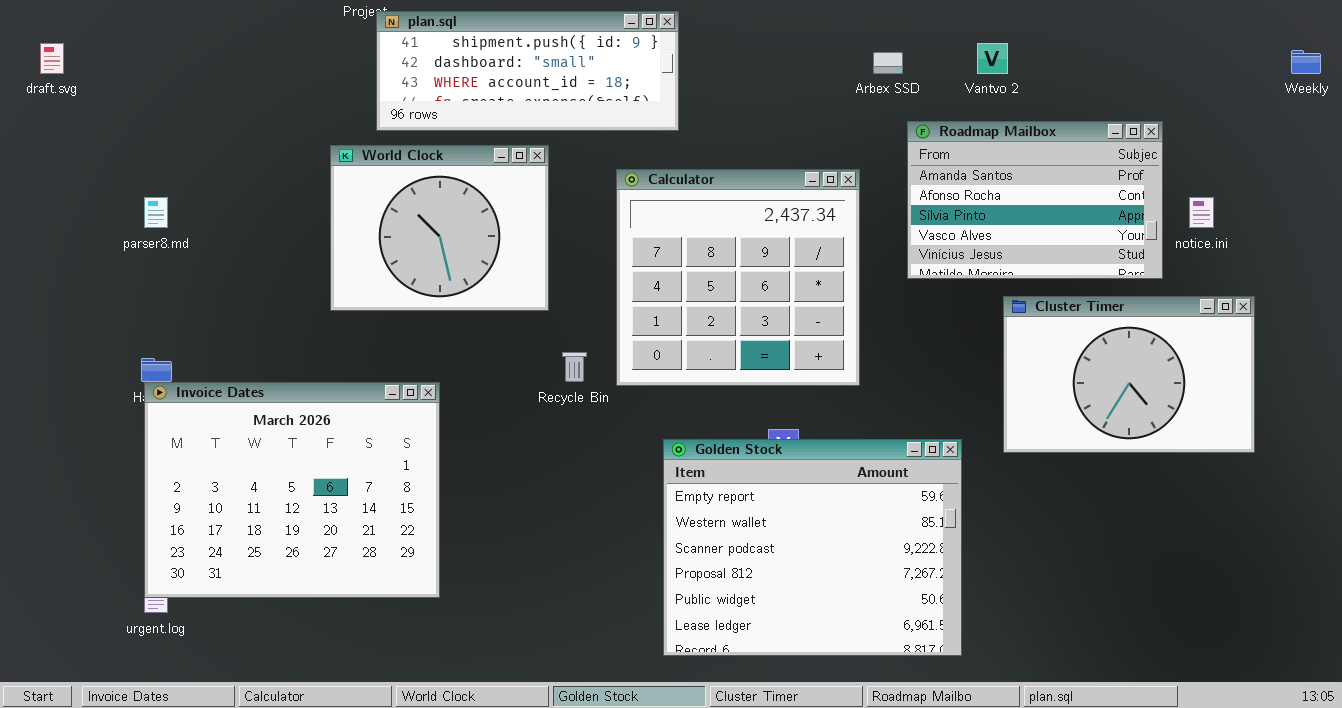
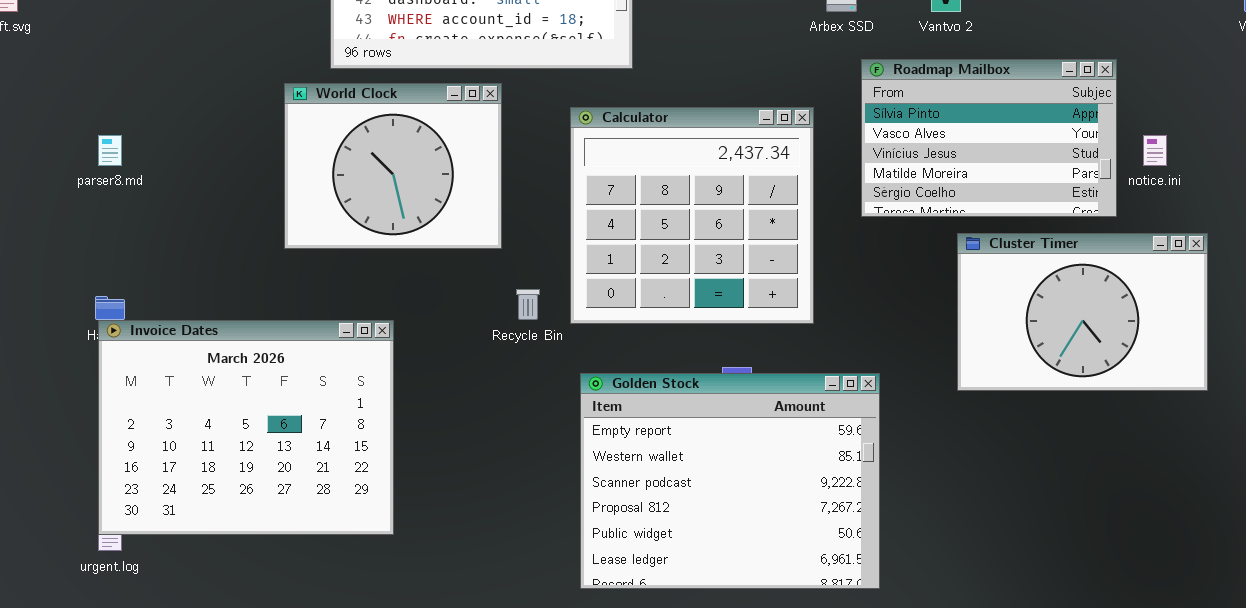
Roadmap Mailbox: [907,121,1163,279] -> [861,59,1117,217], scrolled down 2 rows
Golden Stock: [663,439,962,656] -> [580,373,880,589], moved

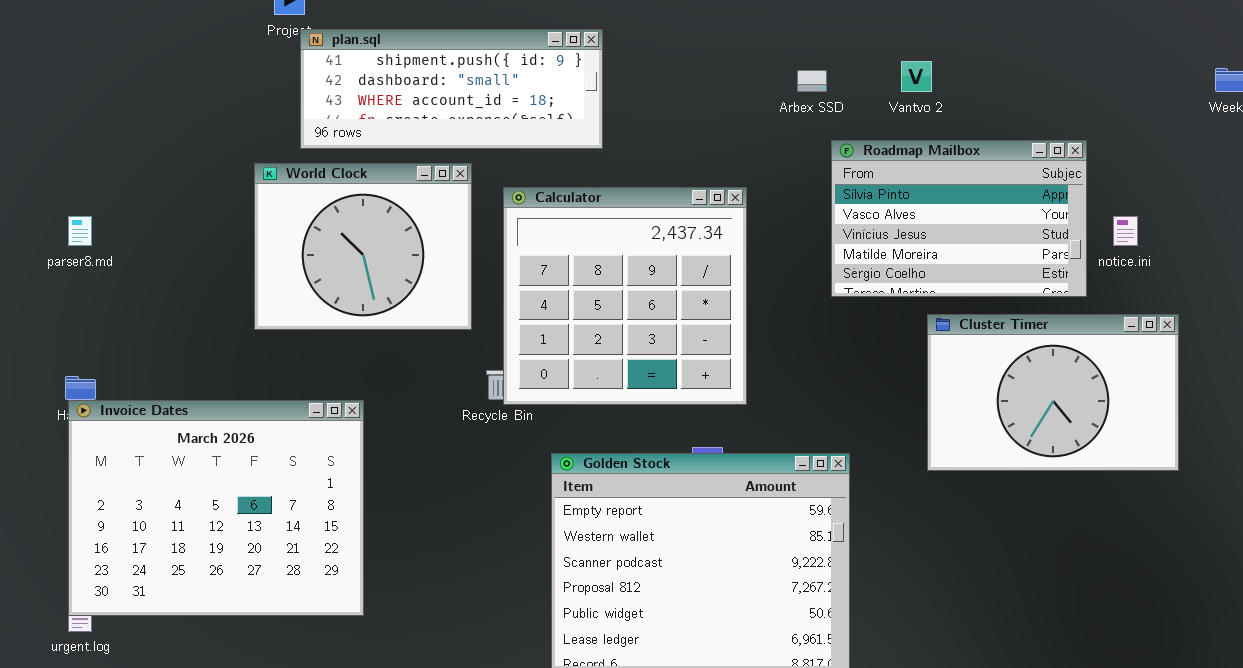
Calculator: [570,107,814,324] -> [503,187,747,405], moved

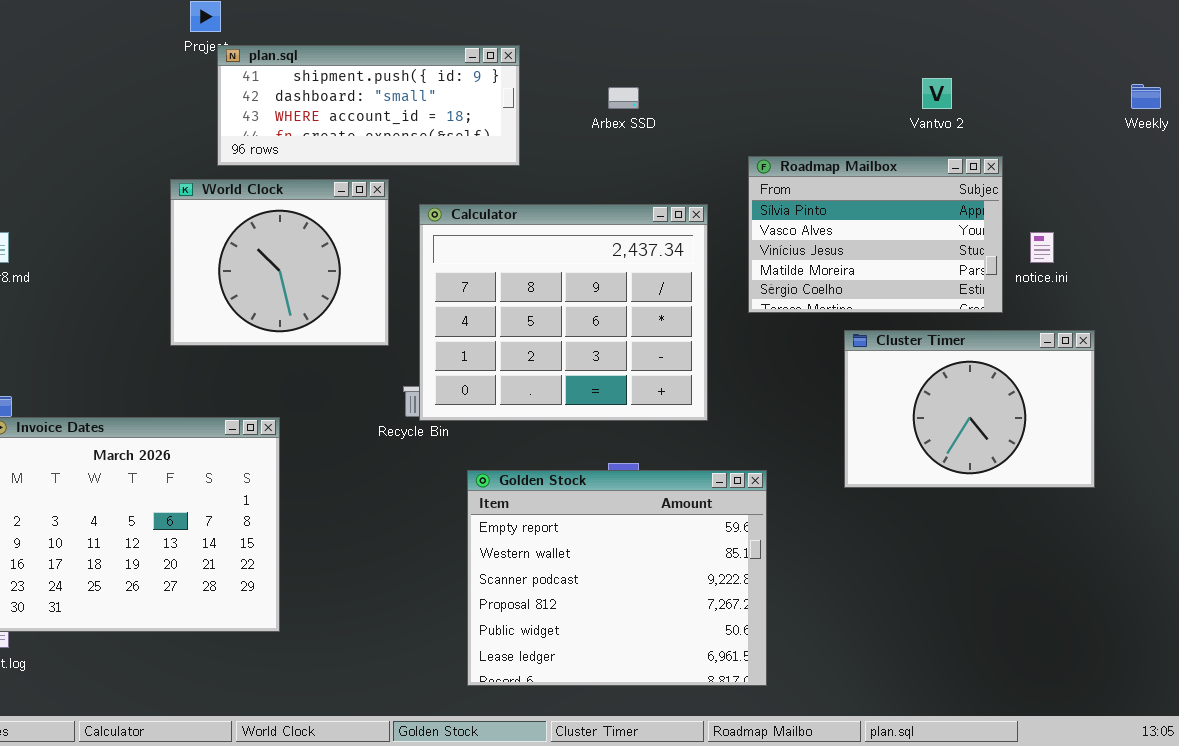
Vantvo 2: [901,61,932,92] -> [922,78,952,109], moved
Arbex SSD: [797,70,827,92] -> [608,87,639,109], moved
Calculator: [503,187,747,405] -> [419,204,708,421], resized

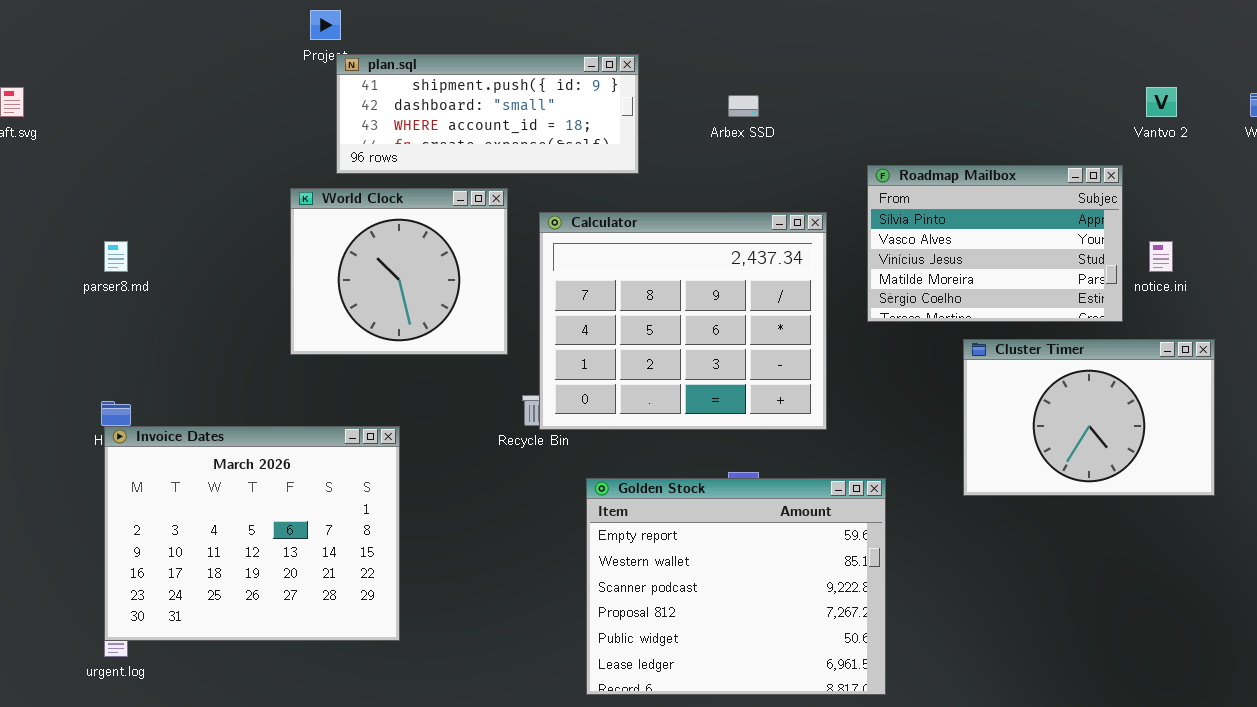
Vantvo 2: [922,78,952,109] -> [1146,87,1177,117], moved

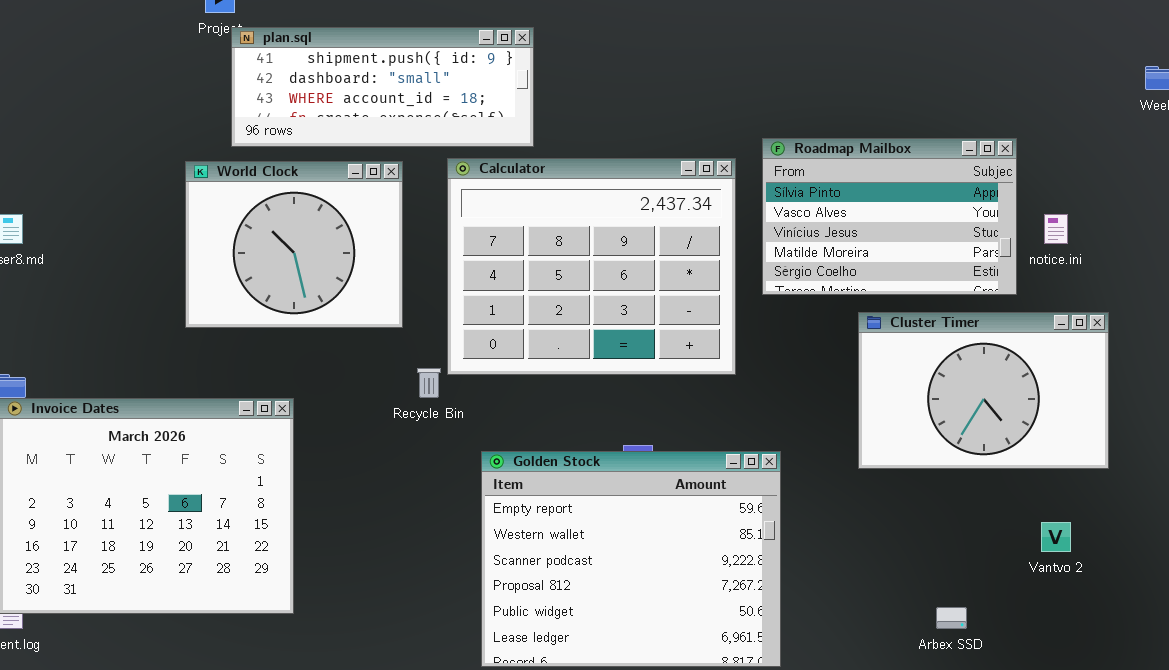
Vantvo 2: [1146,87,1177,117] -> [1041,522,1071,552], moved
Arbex SSD: [728,95,759,117] -> [936,607,967,629], moved
Calculator: [539,212,827,430] -> [447,158,736,375], moved

